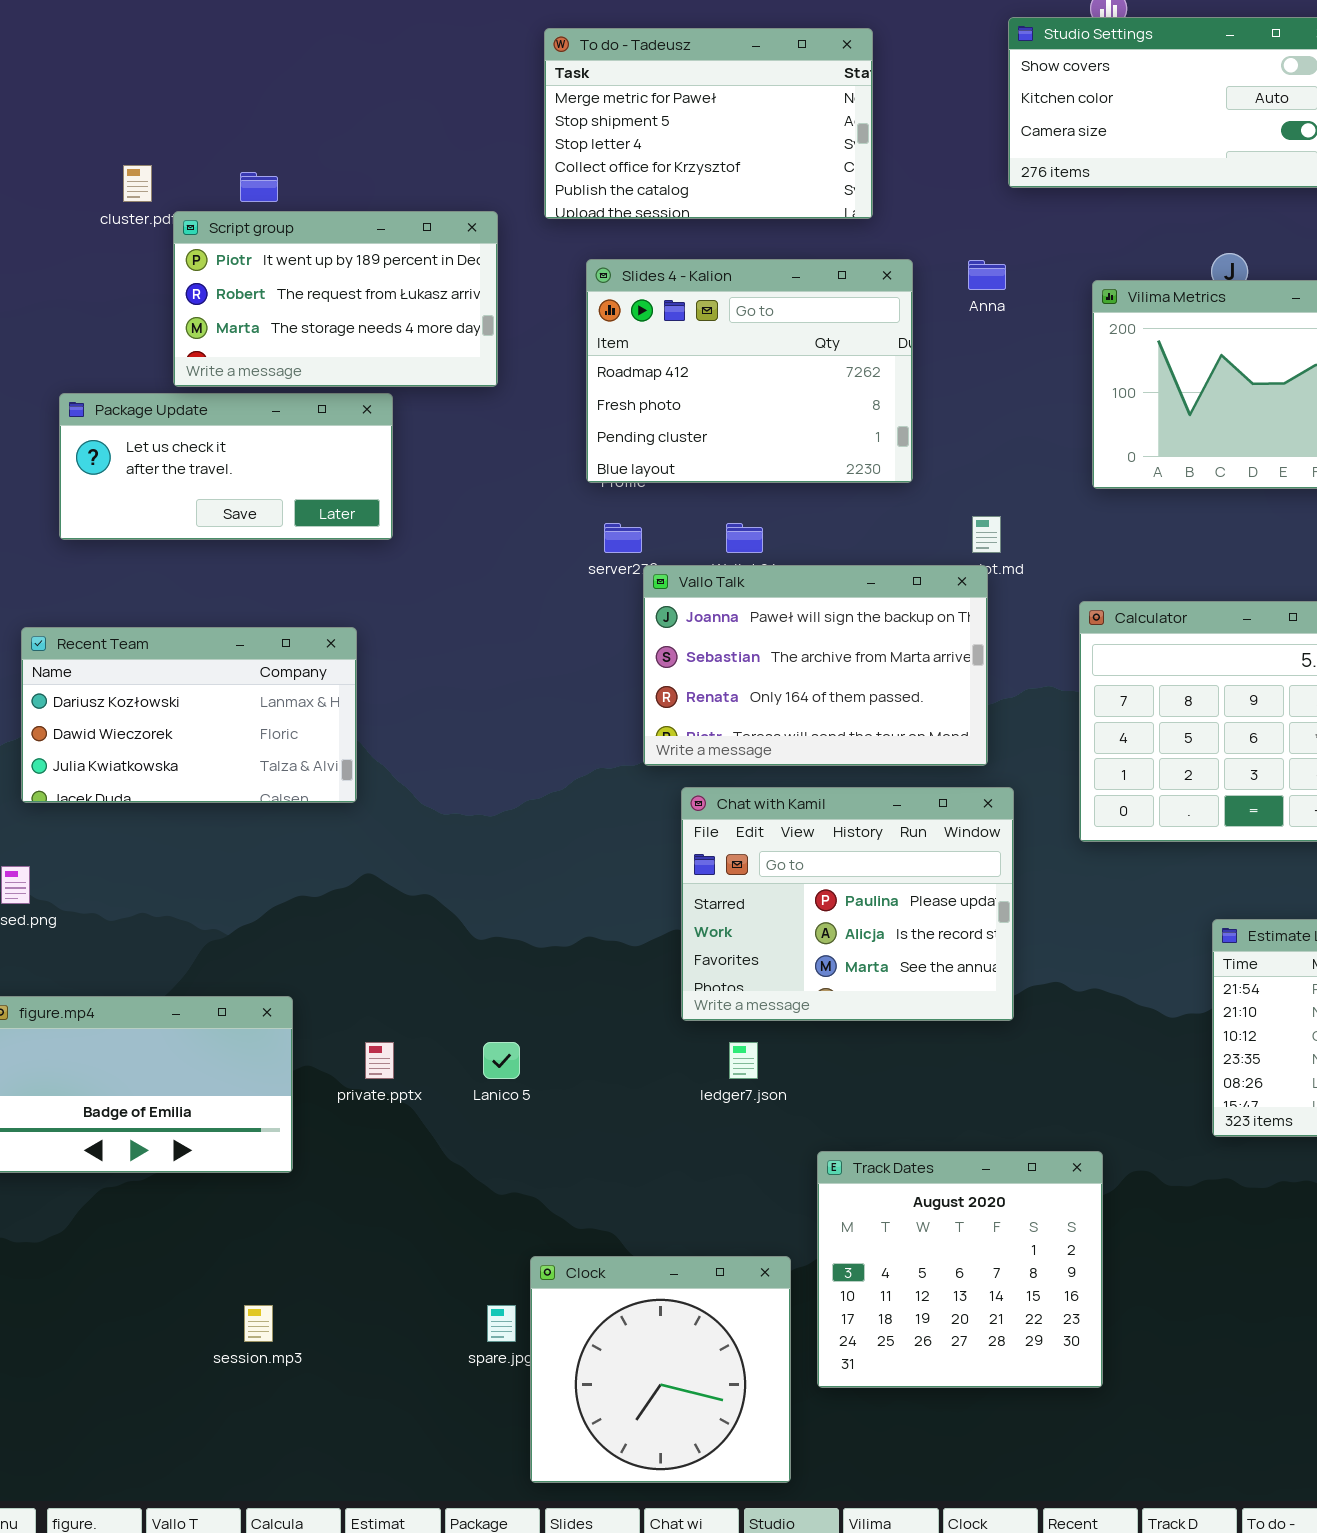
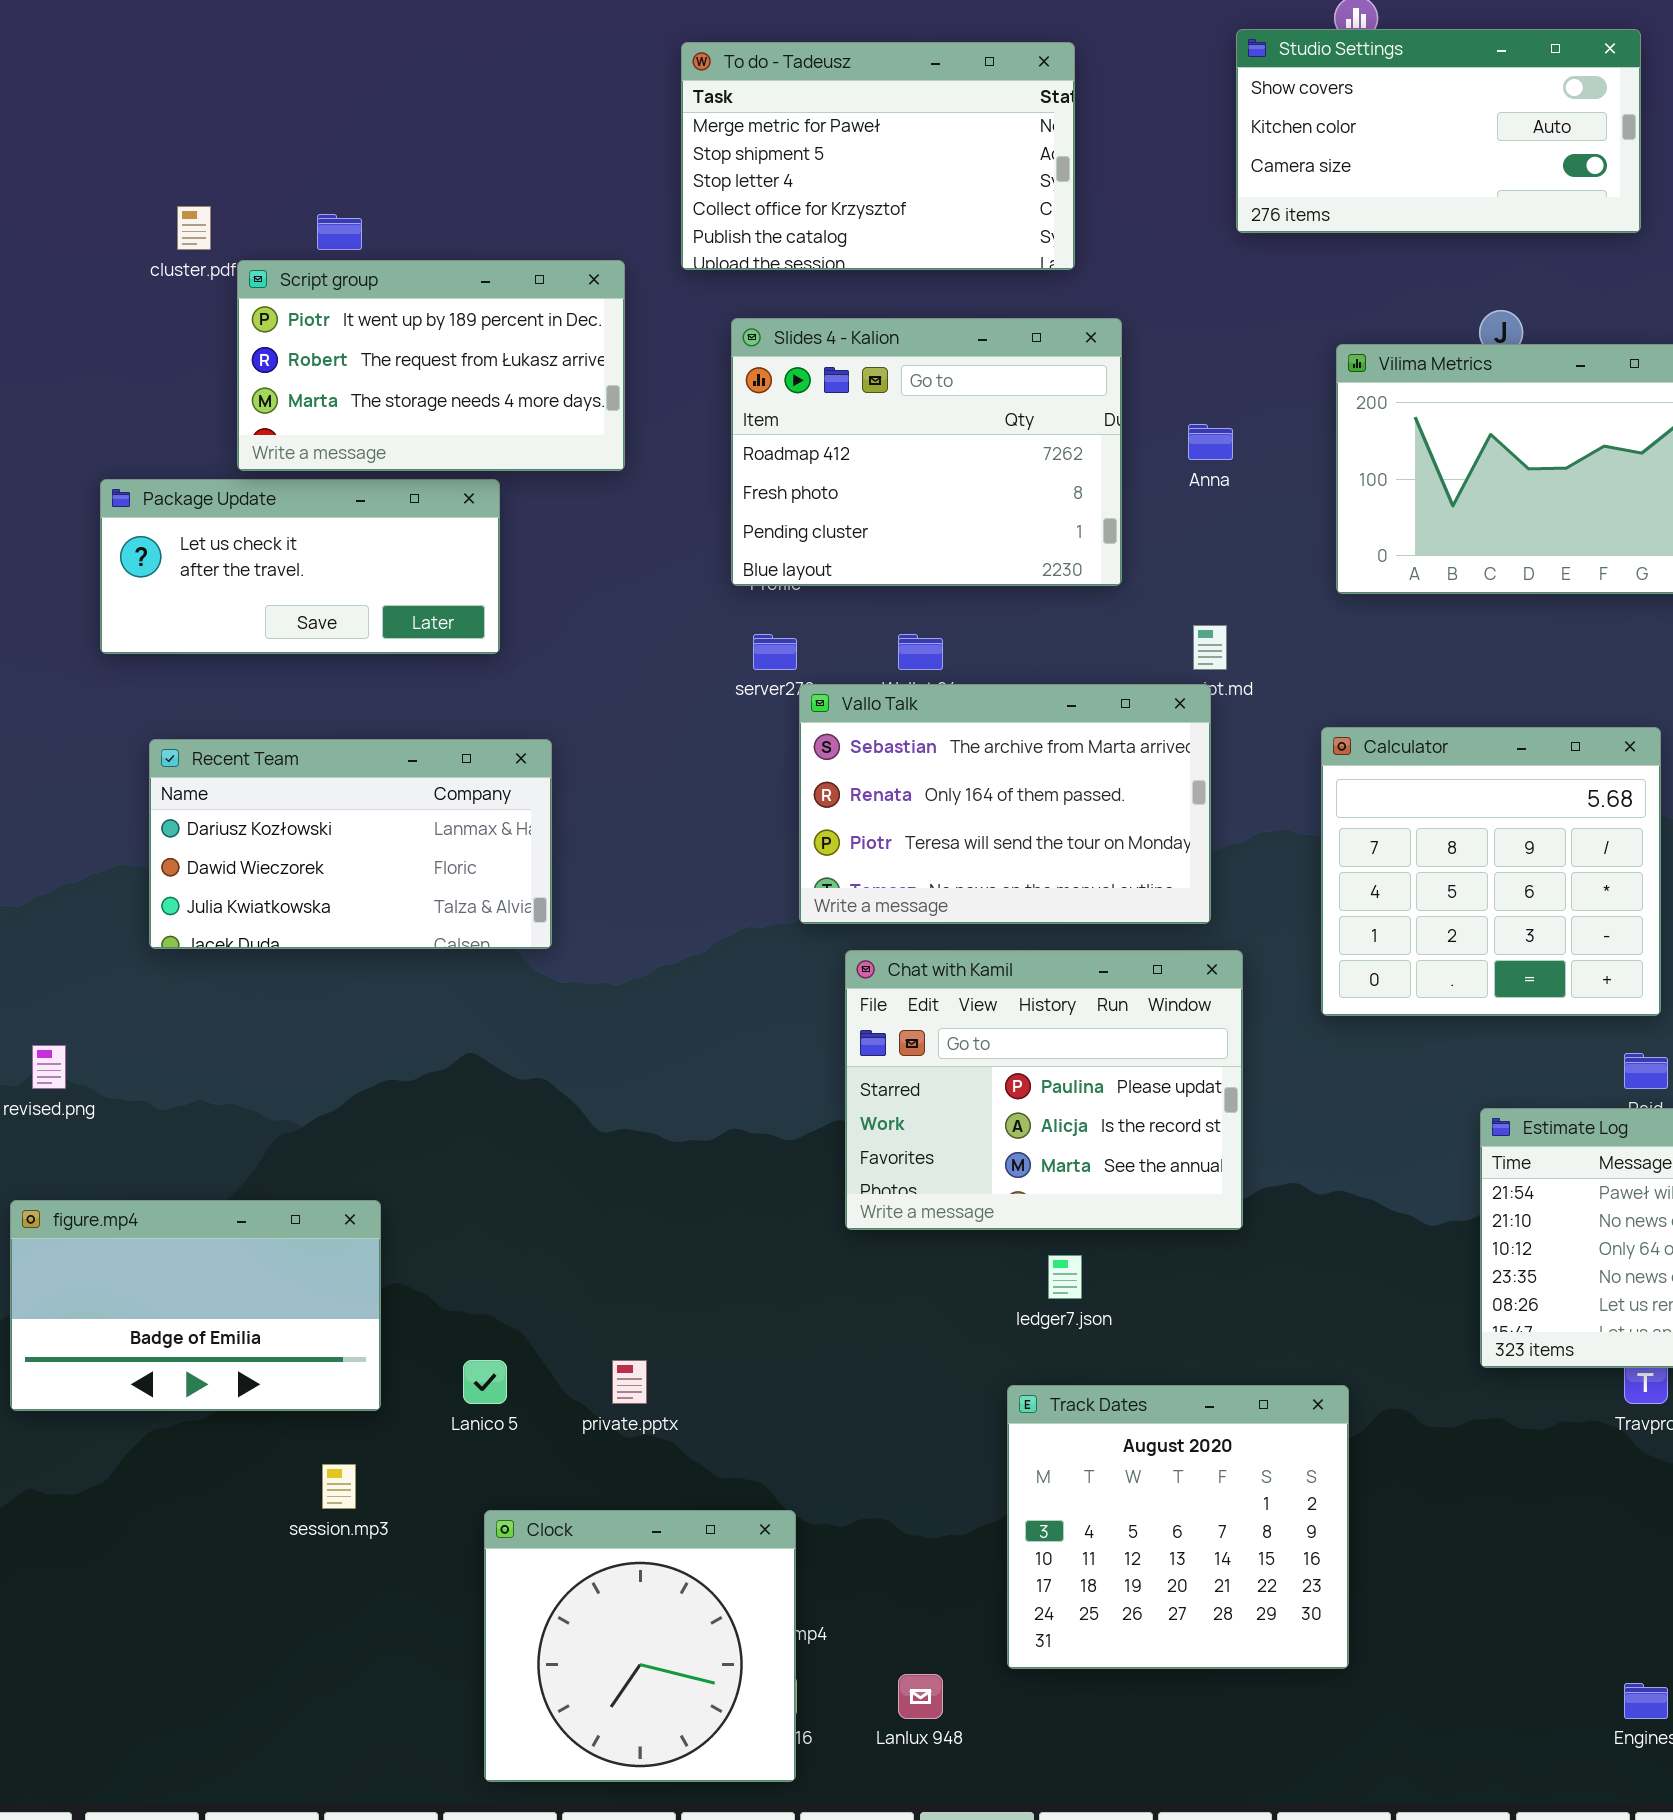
Anna: [968,260,1006,290] -> [1188,424,1233,460], moved
Vallo Talk: [643,565,988,766] -> [799,684,1211,924], scrolled down 1 row
Recent Team: [21,627,357,803] -> [149,739,552,949], moved
private.pptx: [365,1042,394,1079] -> [612,1360,647,1404], moved
Lanico 5: [483,1042,520,1079] -> [463,1360,507,1404], moved
ledger7.json: [729,1042,758,1079] -> [1048,1255,1082,1299], moved
Clock: [530,1256,791,1483] -> [484,1510,796,1782], moved
session.mp3: [244,1305,273,1342] -> [322,1464,356,1509], moved

